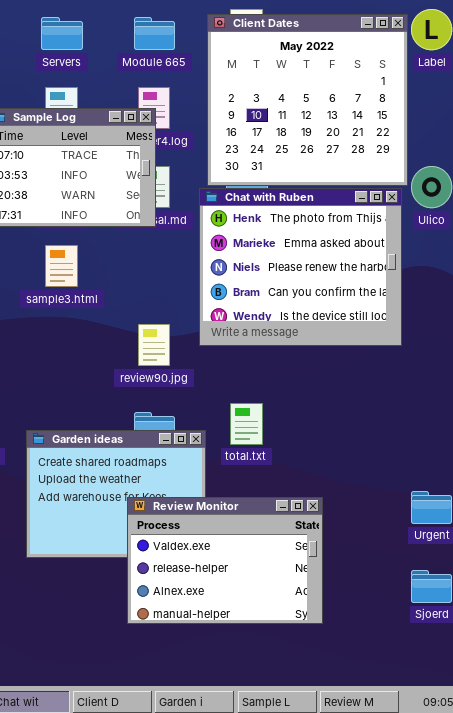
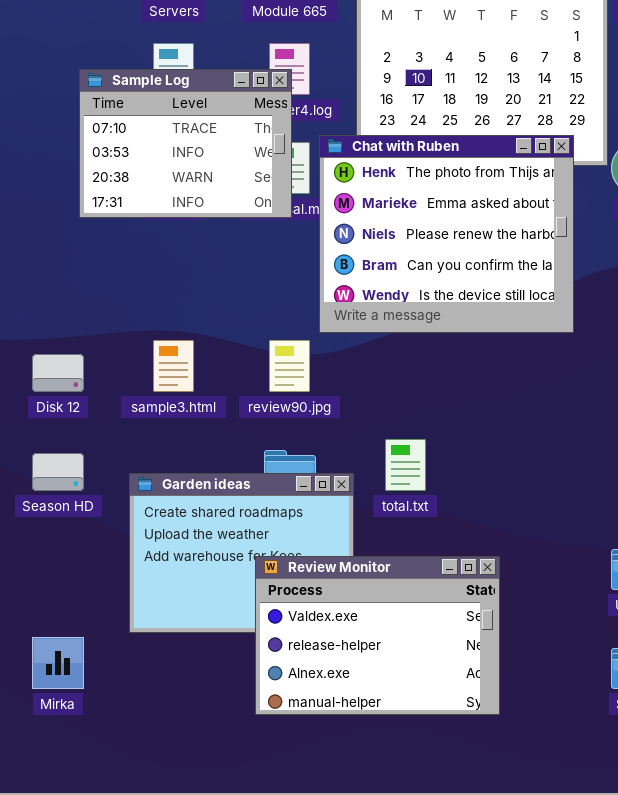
Chat with Ruben: [199,188,402,346] -> [319,135,574,333], moved
sample3.html: [45,245,78,287] -> [153,340,194,392], moved

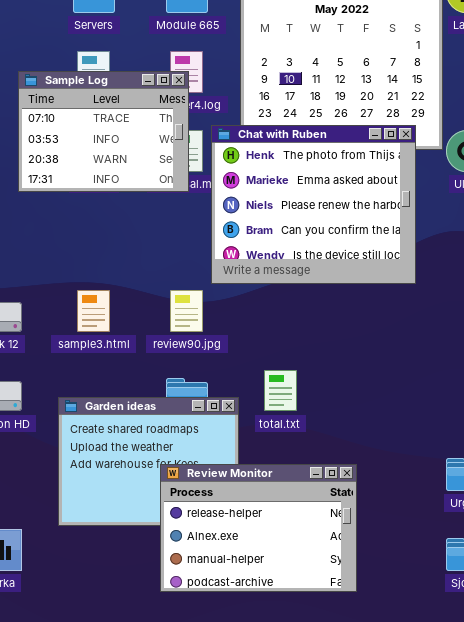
Review Monitor: [255,556,500,715] -> [160,464,357,592], scrolled down 1 row

